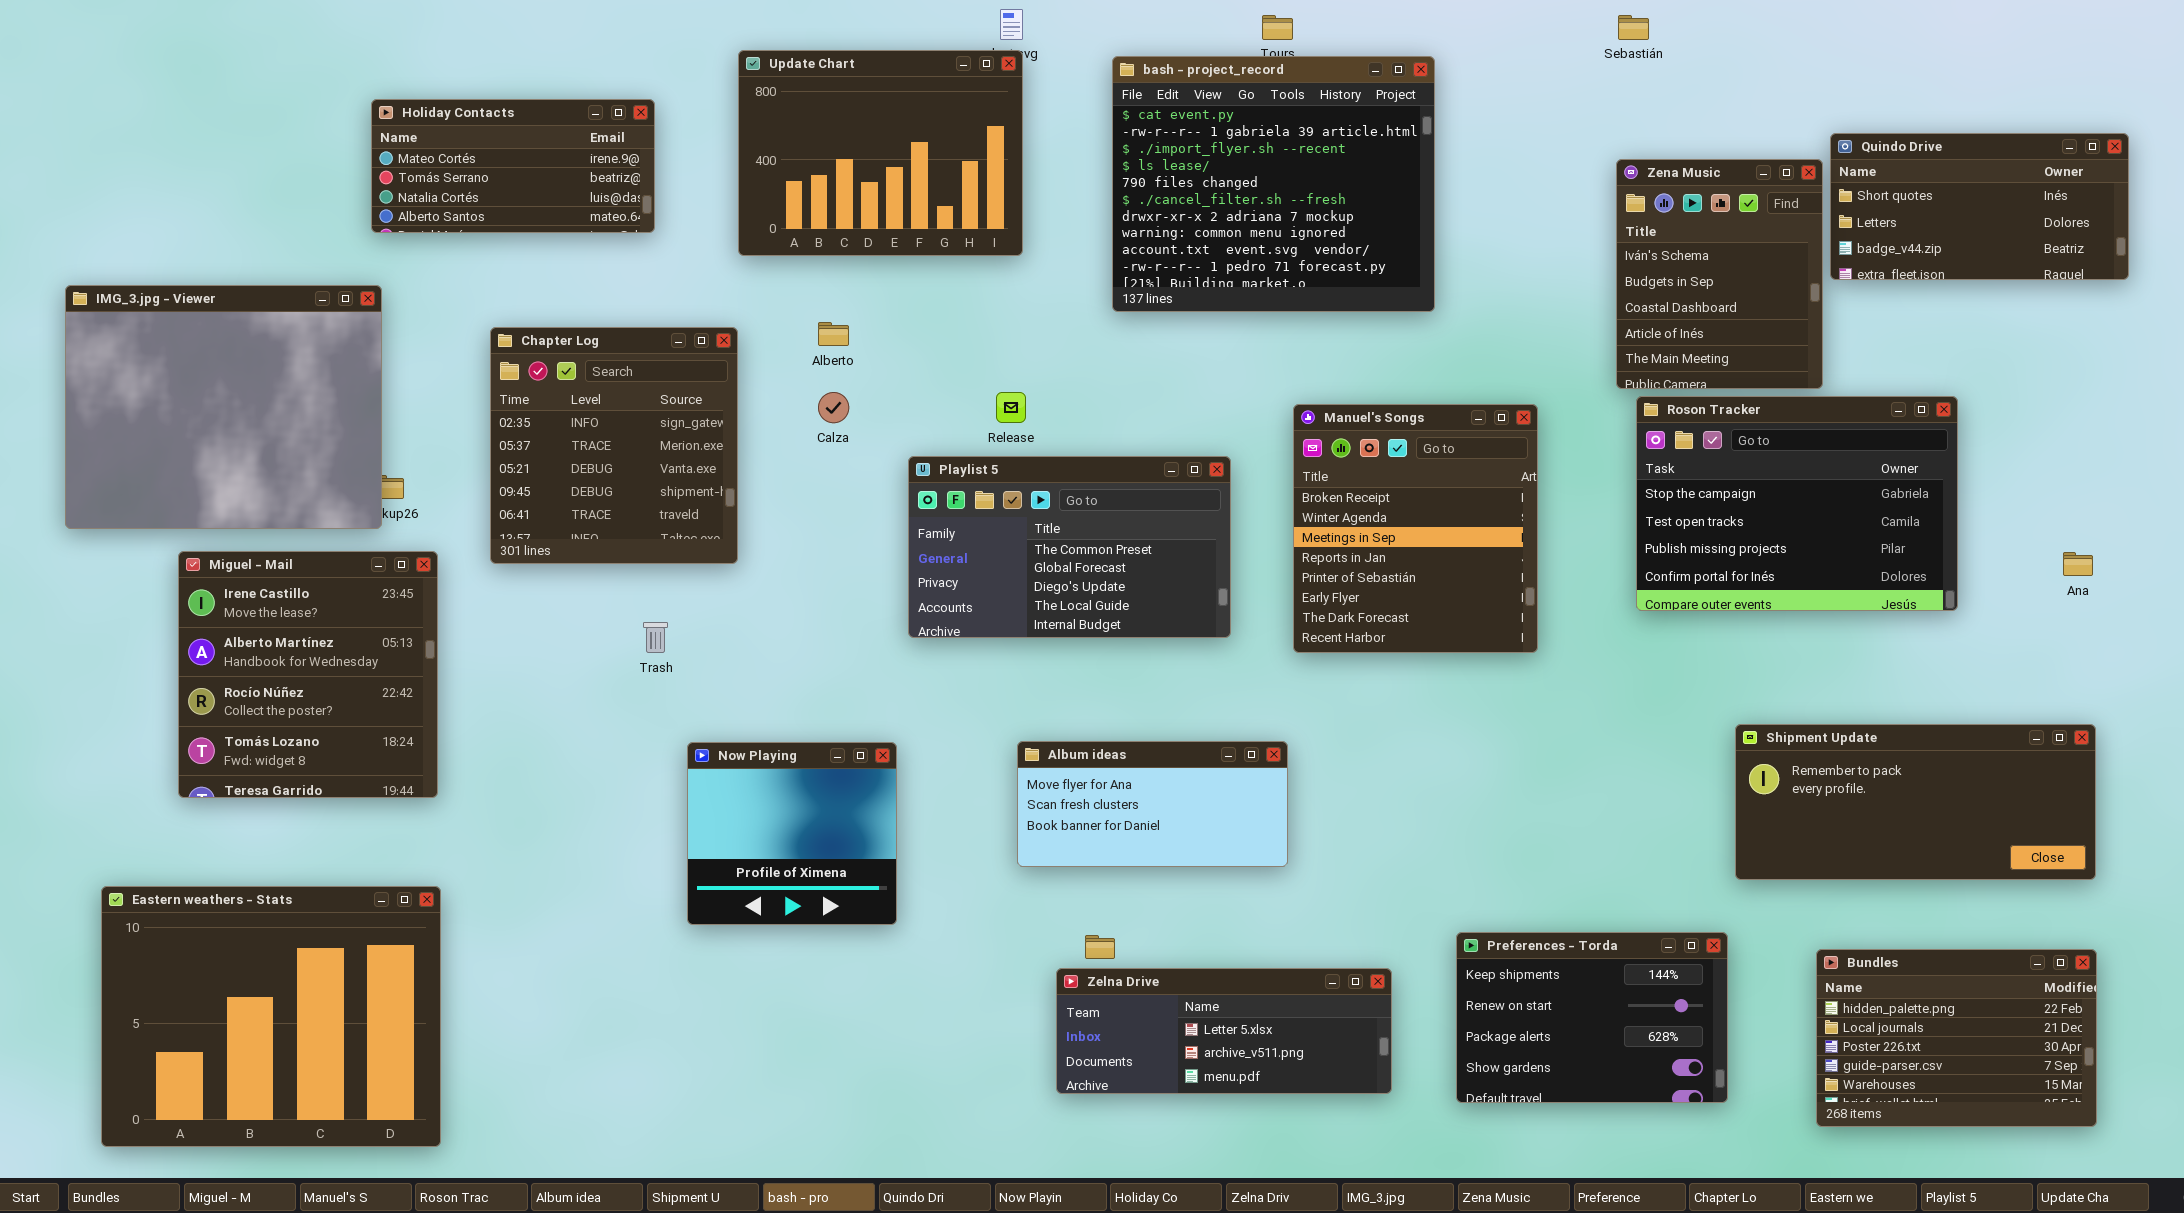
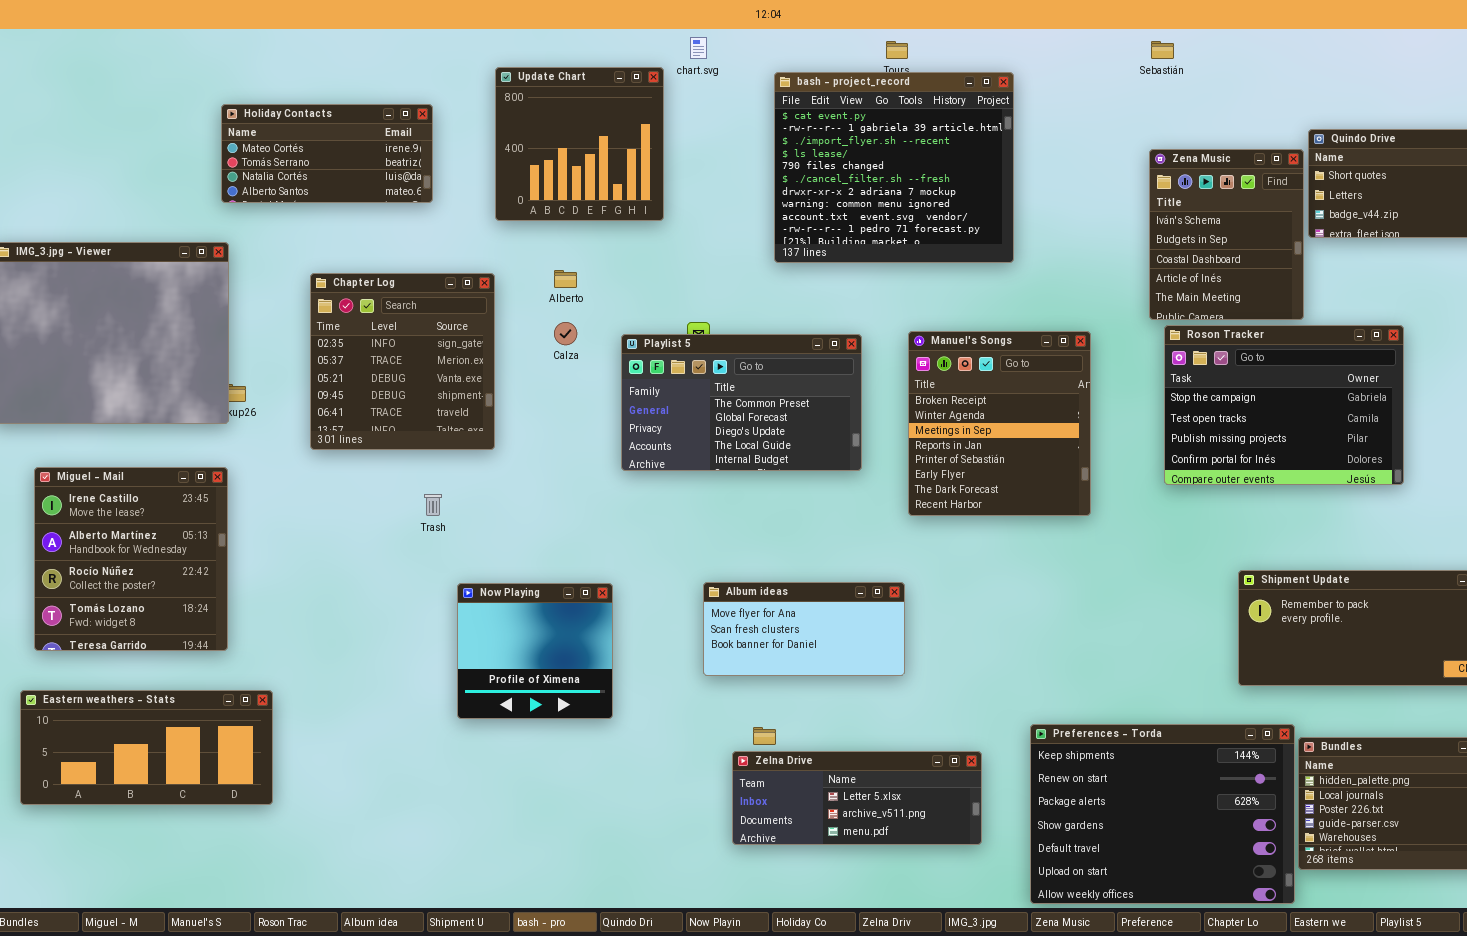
Update Chart: [738,50,1023,256] -> [495,67,664,221], resized
Playlist 5: [908,456,1231,638] -> [621,334,862,471], moved
Miguel - Mail: [178,551,438,798] -> [34,467,228,651], moved
Eastern weathers - Stats: [101,886,441,1147] -> [20,690,273,805], resized
Preferences - Torda: [1456,932,1728,1103] -> [1030,724,1295,904], resized

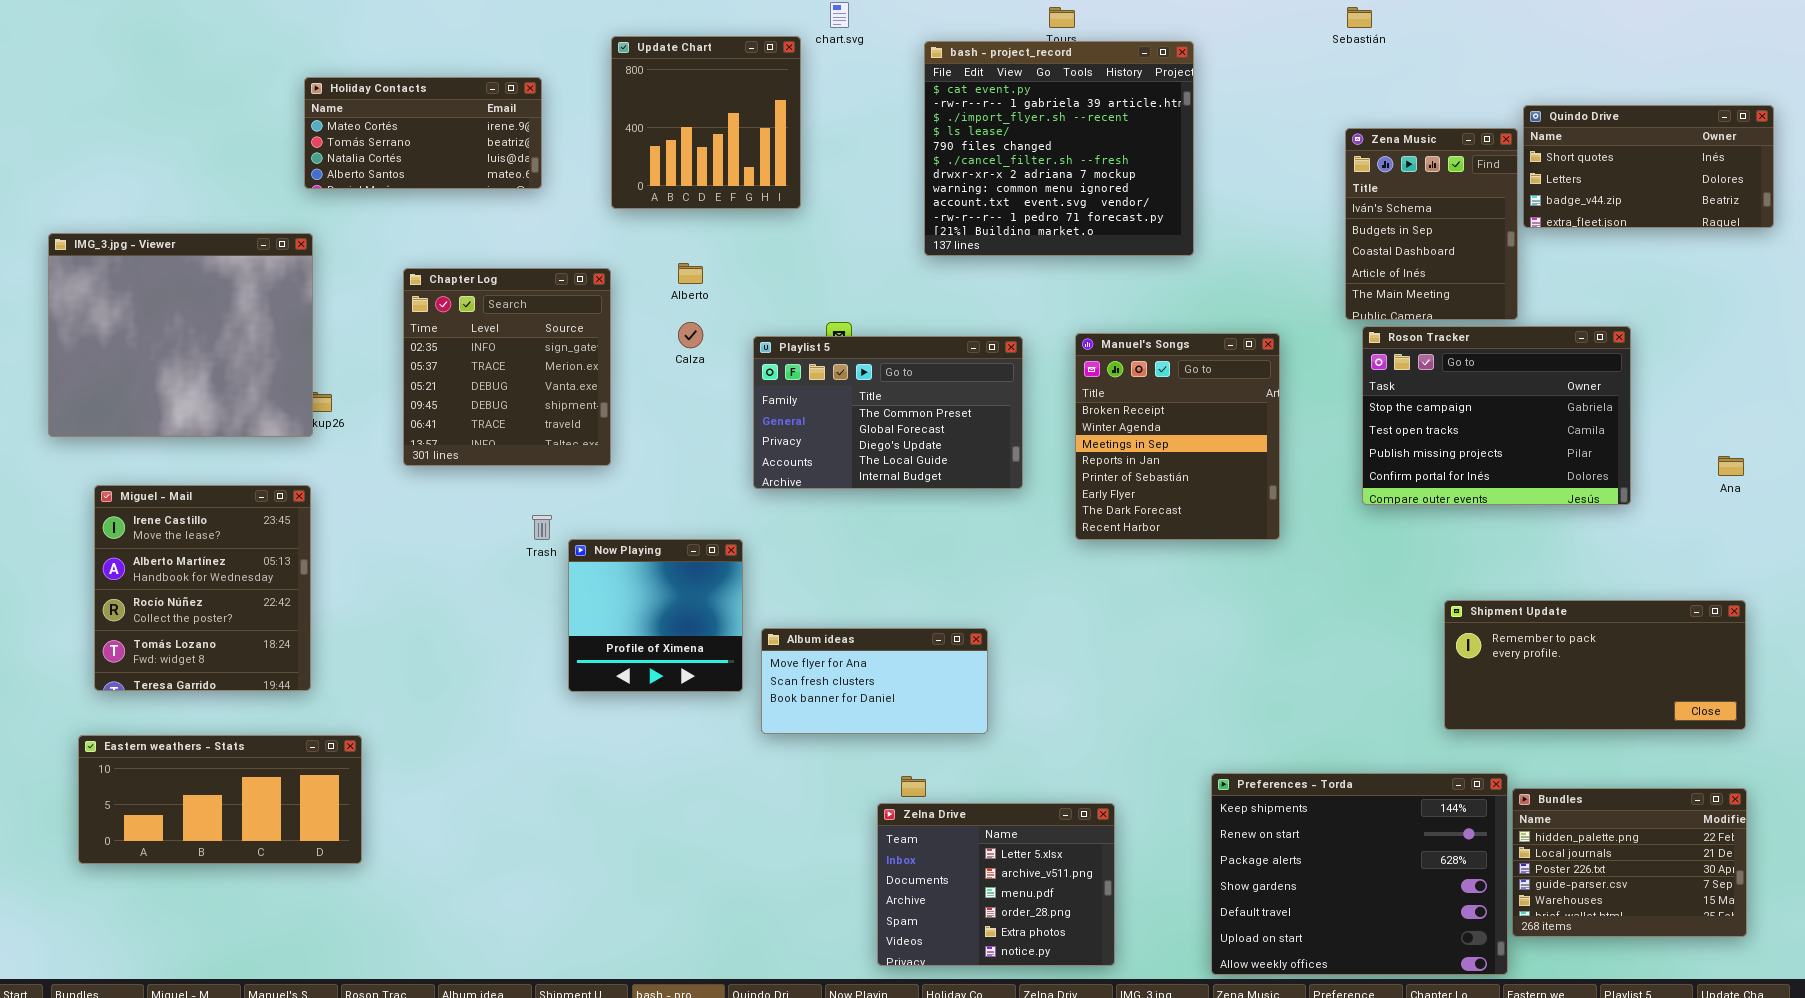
Album ideas: [703,582,905,676] -> [761,628,988,734], moved
Now Playing: [457,583,613,719] -> [568,539,743,692], moved
Zelna Drive: [732,751,982,845] -> [877,803,1115,966], resized

